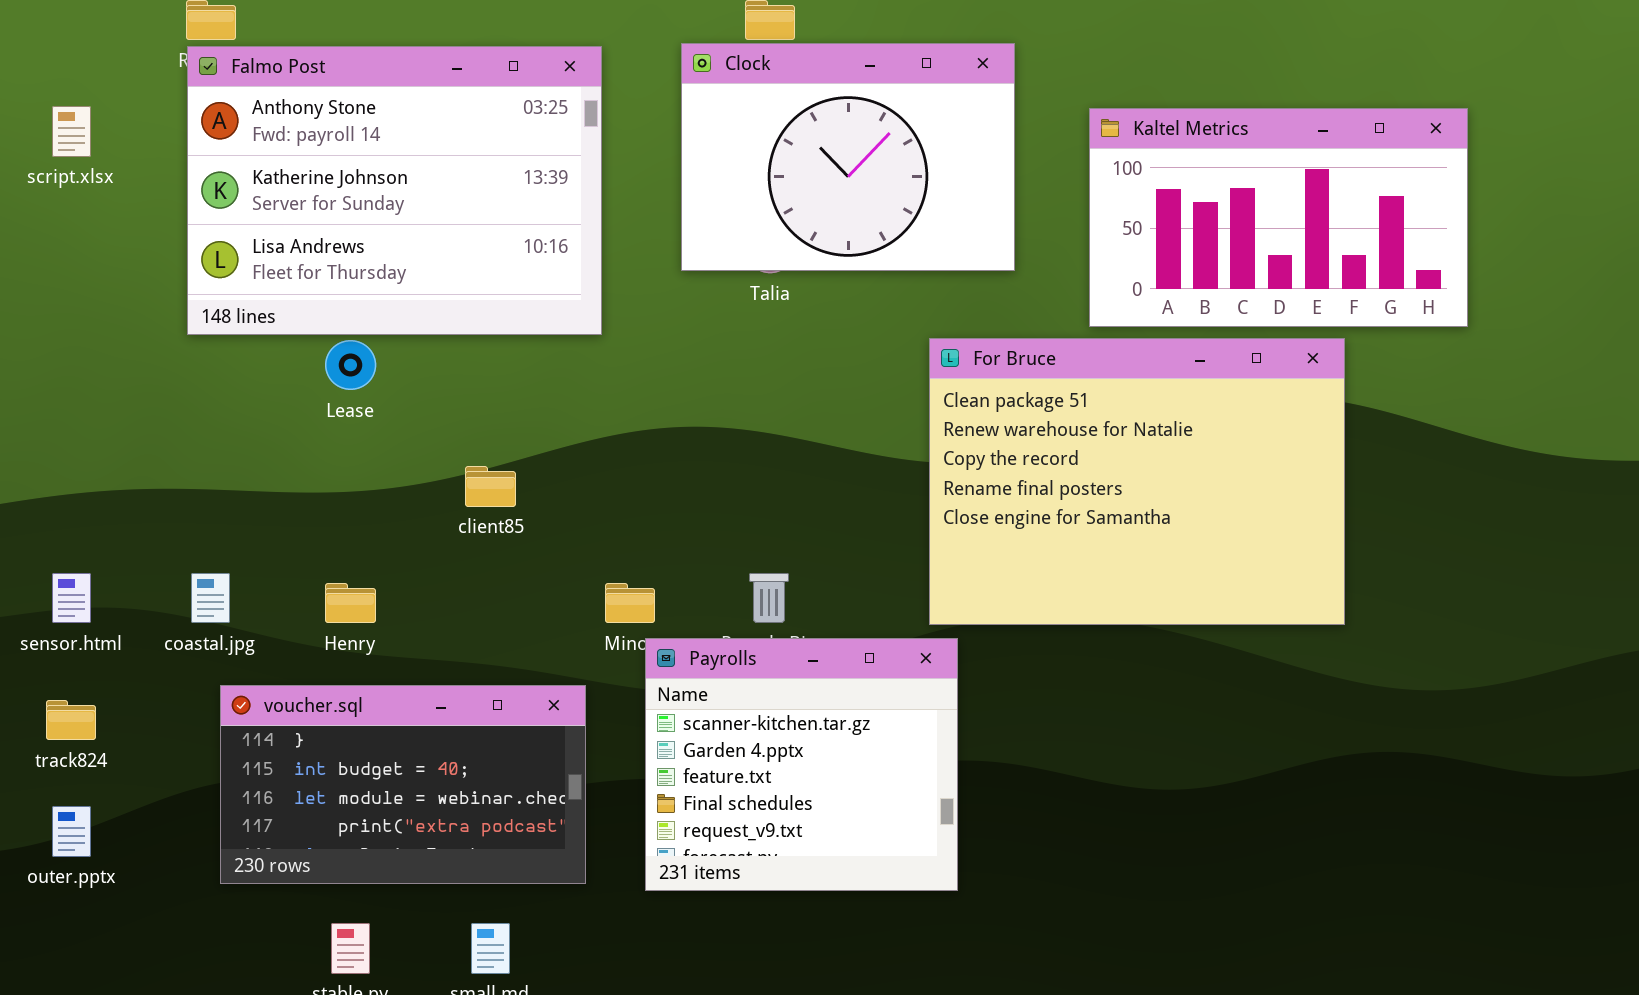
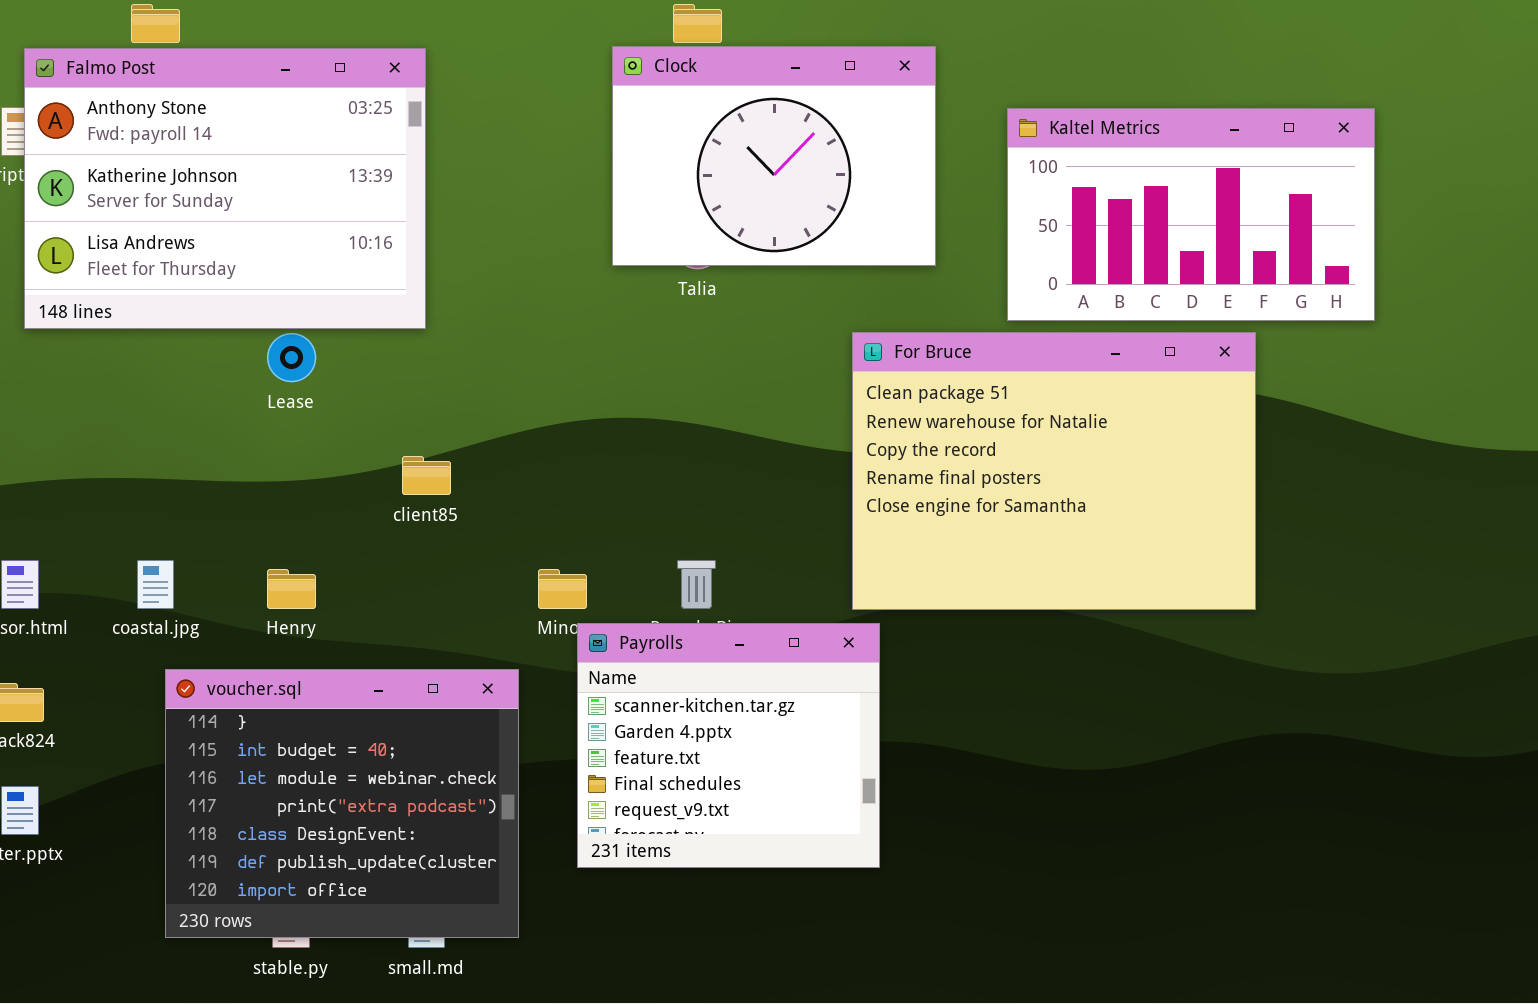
Falmo Post: [187,46,602,335] -> [24,48,426,329], moved
voucher.sql: [220,685,586,884] -> [165,669,519,938], resized

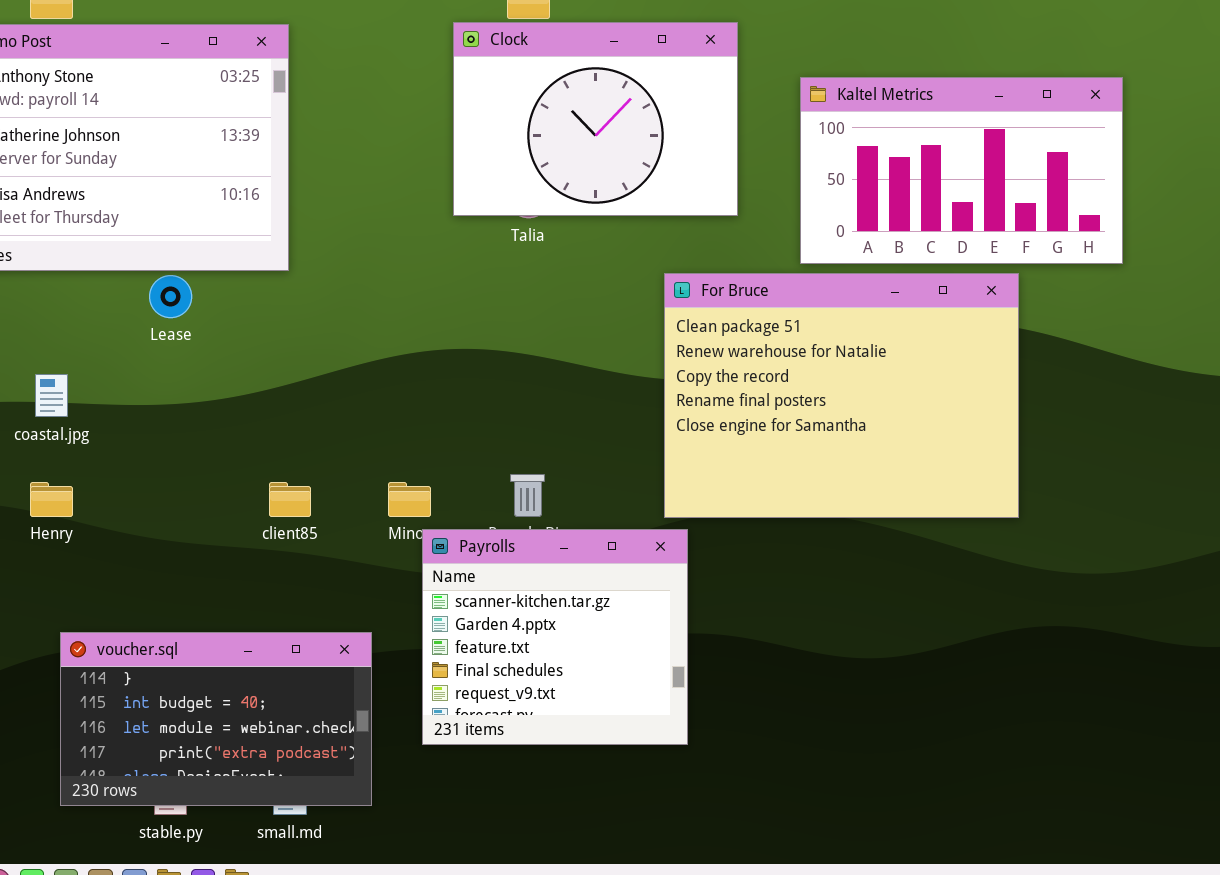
client85: [402,456,451,495] -> [269,482,311,517], moved
coastal.jpg: [137,560,174,609] -> [35,374,68,417], moved
Henry: [267,569,316,609] -> [30,482,73,517], moved
voucher.sql: [165,669,519,938] -> [60,632,372,806], resized

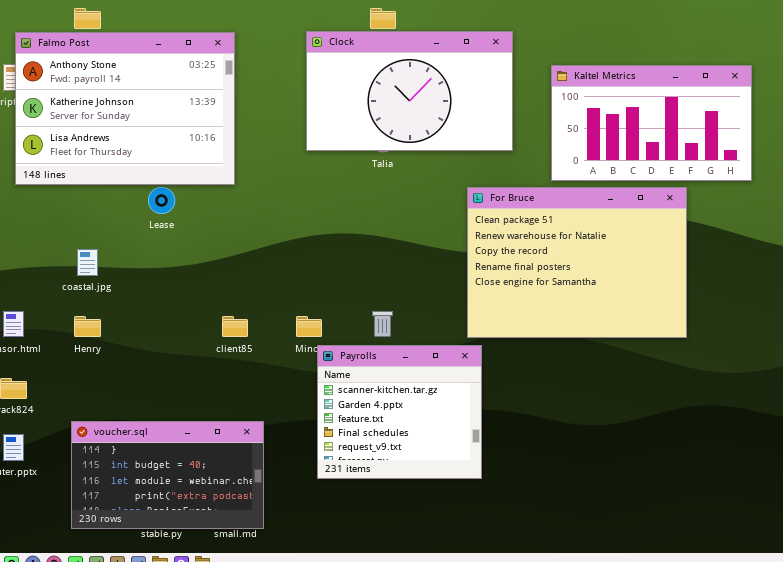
Clock: [453,22,738,216] -> [306,31,513,151], resized
voucher.sql: [60,632,372,806] -> [71,421,264,529], moved

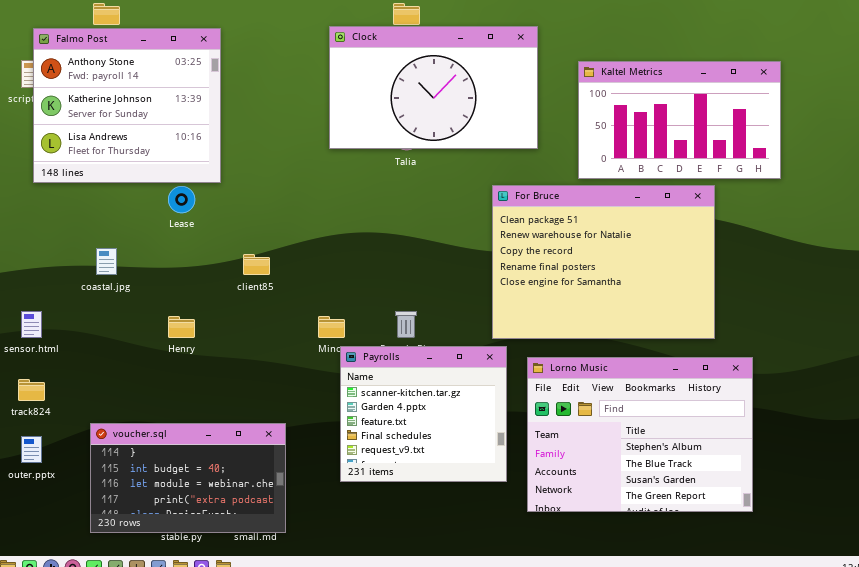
Falmo Post: [15,32,235,185] -> [33,28,221,183], resized
Henry: [74,316,101,337] -> [168,316,195,338], moved
client85: [222,316,248,337] -> [243,254,270,275], moved
Lorno Music: none -> [527,357,753,512], opened

